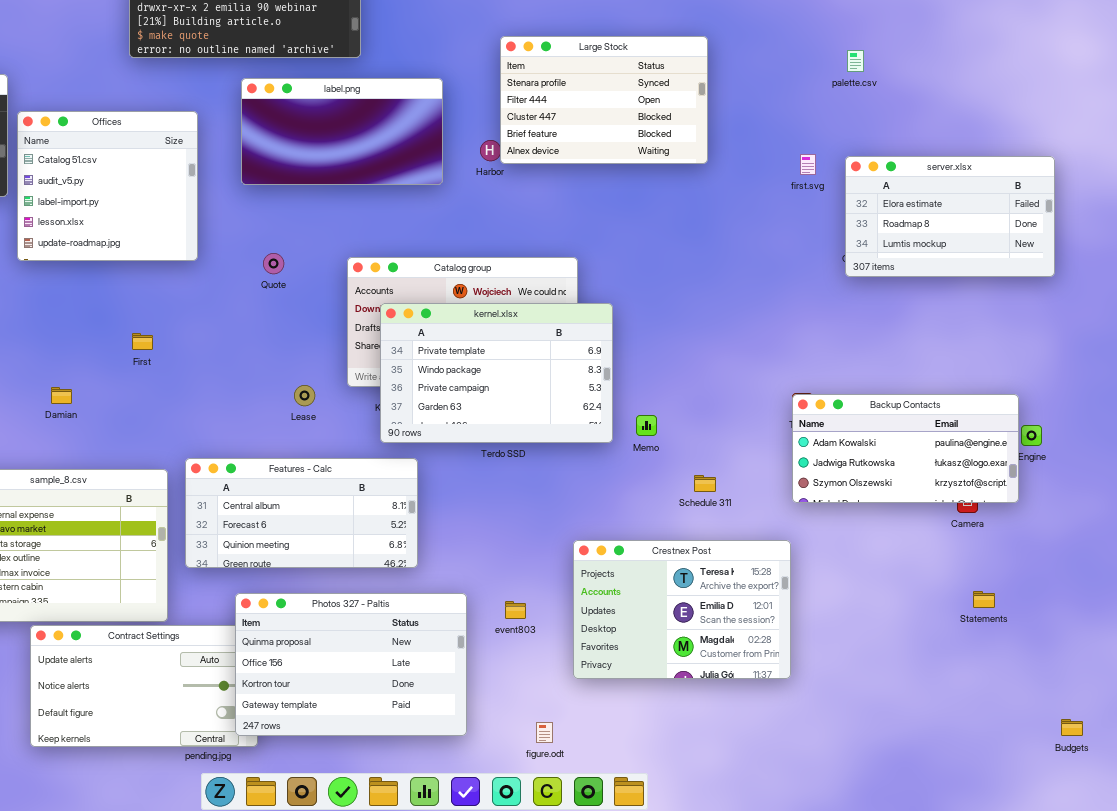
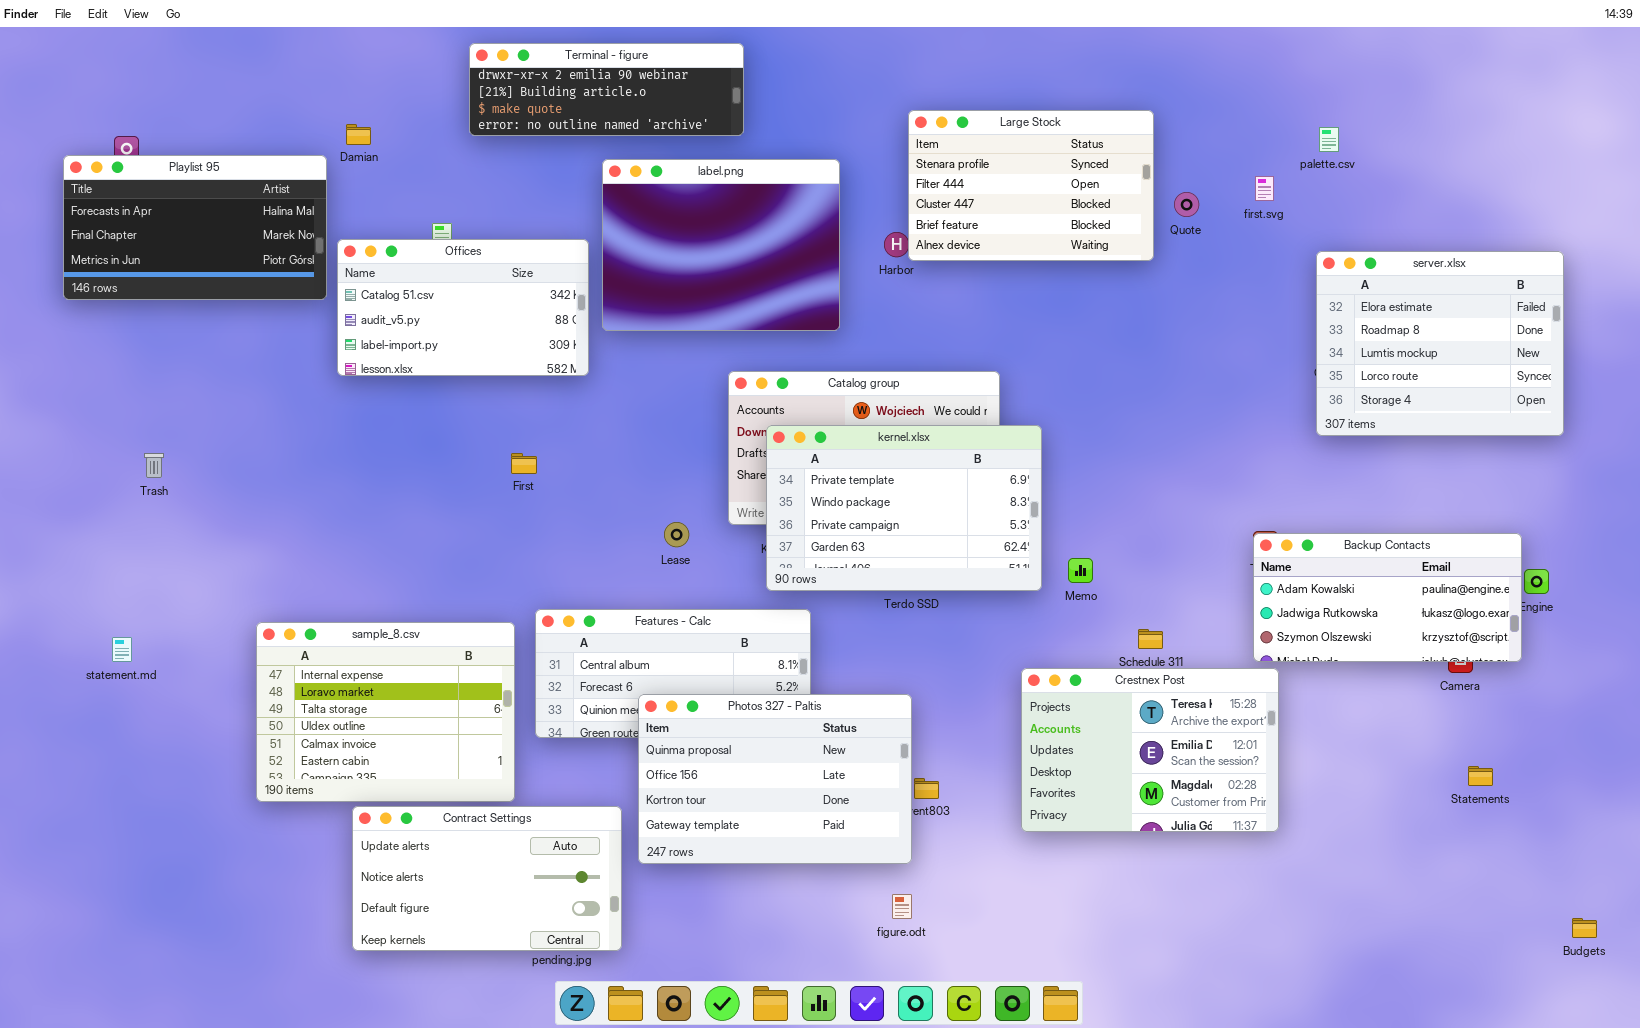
label.png: [241,78,443,185] -> [602,159,840,331], resized
Offices: [17,111,198,261] -> [337,239,589,376], resized
first.svg: [800,154,816,175] -> [1255,176,1274,201], moved
server.xlsx: [845,156,1055,277] -> [1316,251,1564,436], resized
Quote: [263,253,284,274] -> [1174,192,1199,217], moved
First: [132,333,153,350] -> [511,453,537,474], moved
Damian: [51,387,72,404] -> [346,124,371,145], moved
Crestnex Post: [573,540,791,679] -> [1021,668,1279,832], moved
Photos 327 - Paltis: [235,593,467,736] -> [638,694,912,864], moved
figure.odt: [536,722,553,743] -> [892,894,912,919], moved

